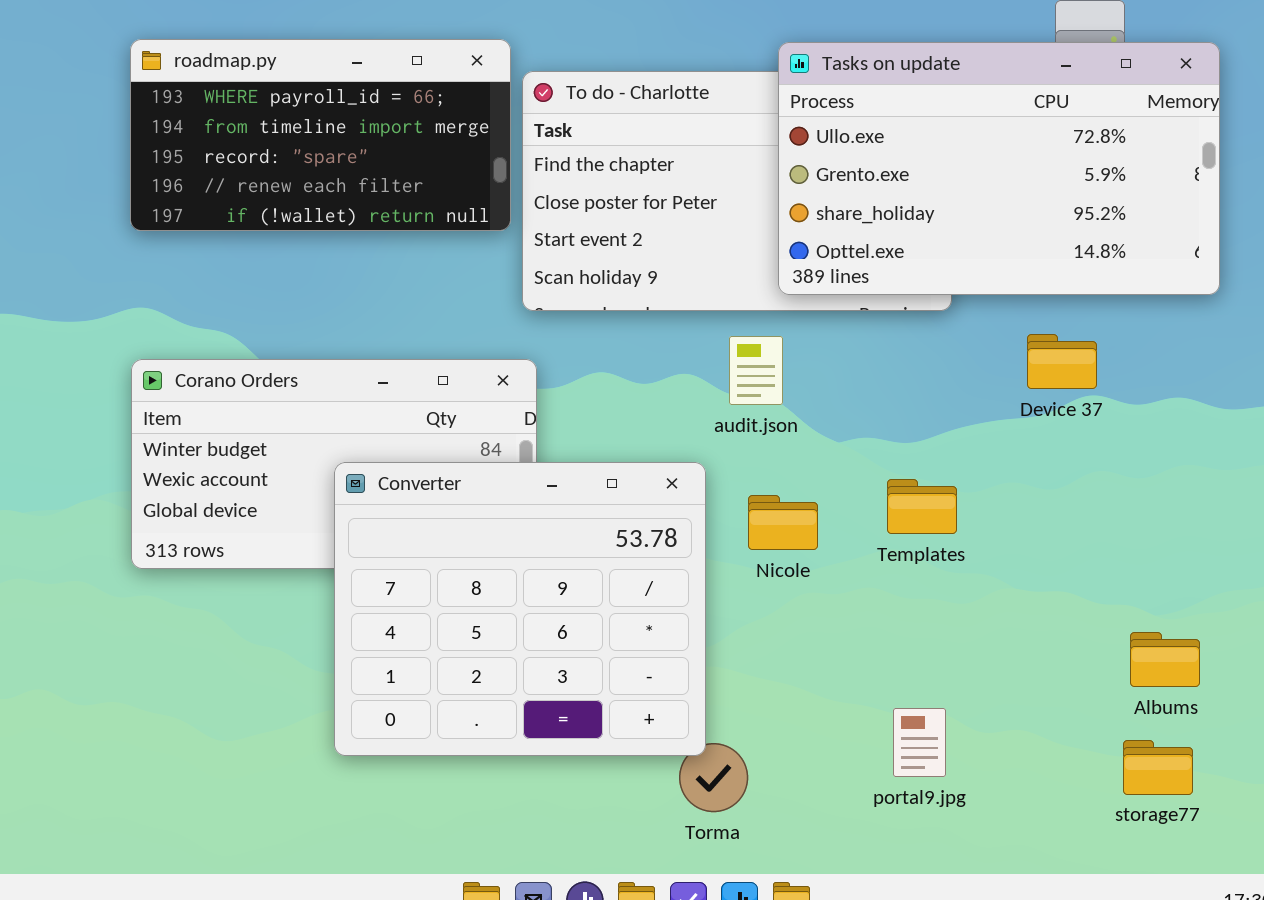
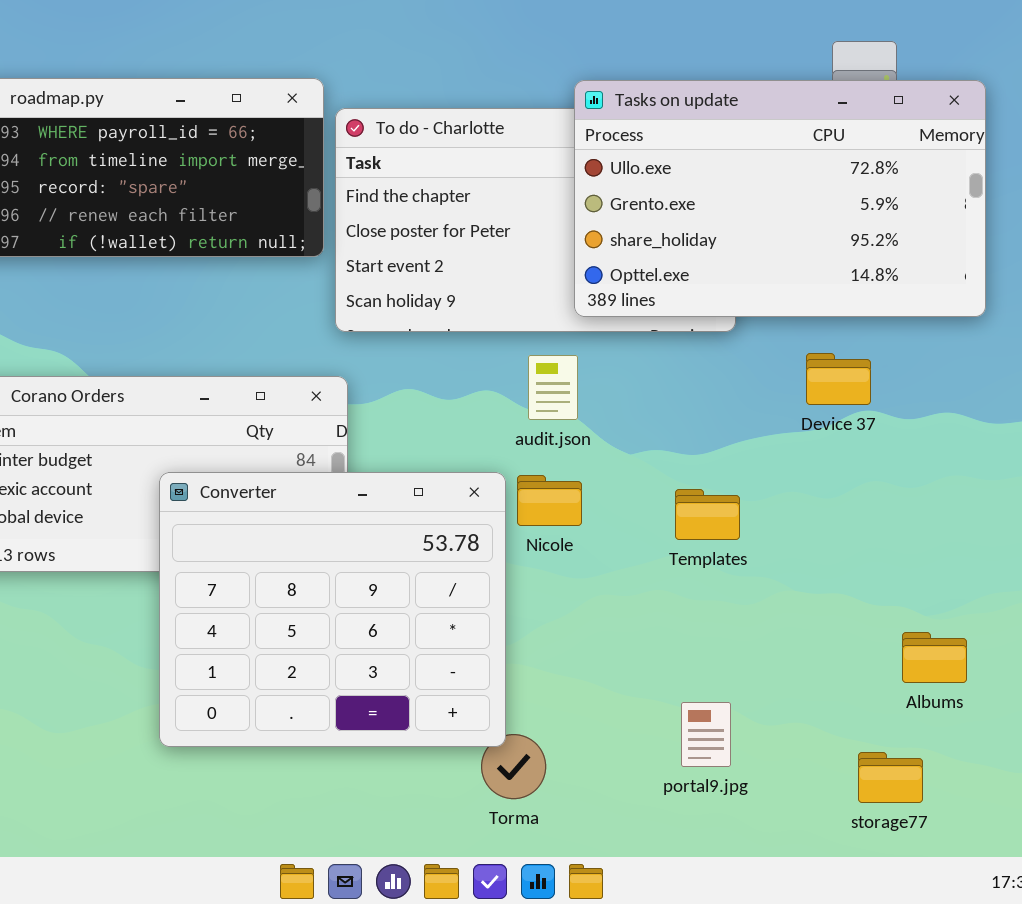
Nicole: [748,495,818,550] -> [517,475,582,526], moved
storage77: [1123,740,1193,795] -> [858,752,923,803], moved

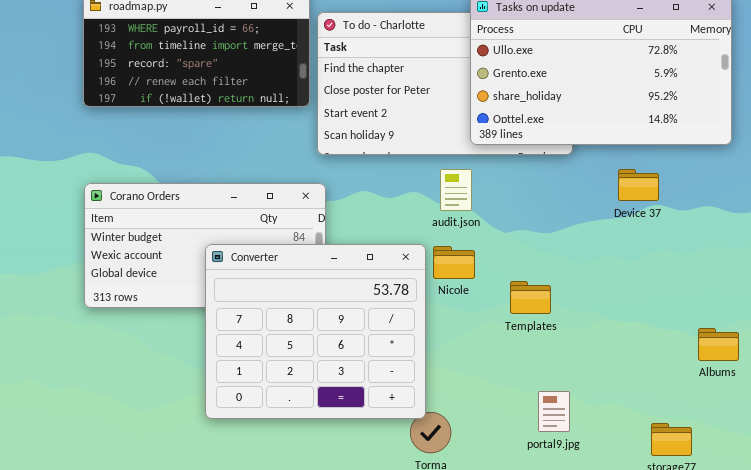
Templates: [675,489,740,540] -> [510,281,551,314], moved
Albums: [902,632,967,683] -> [698,328,739,361], moved

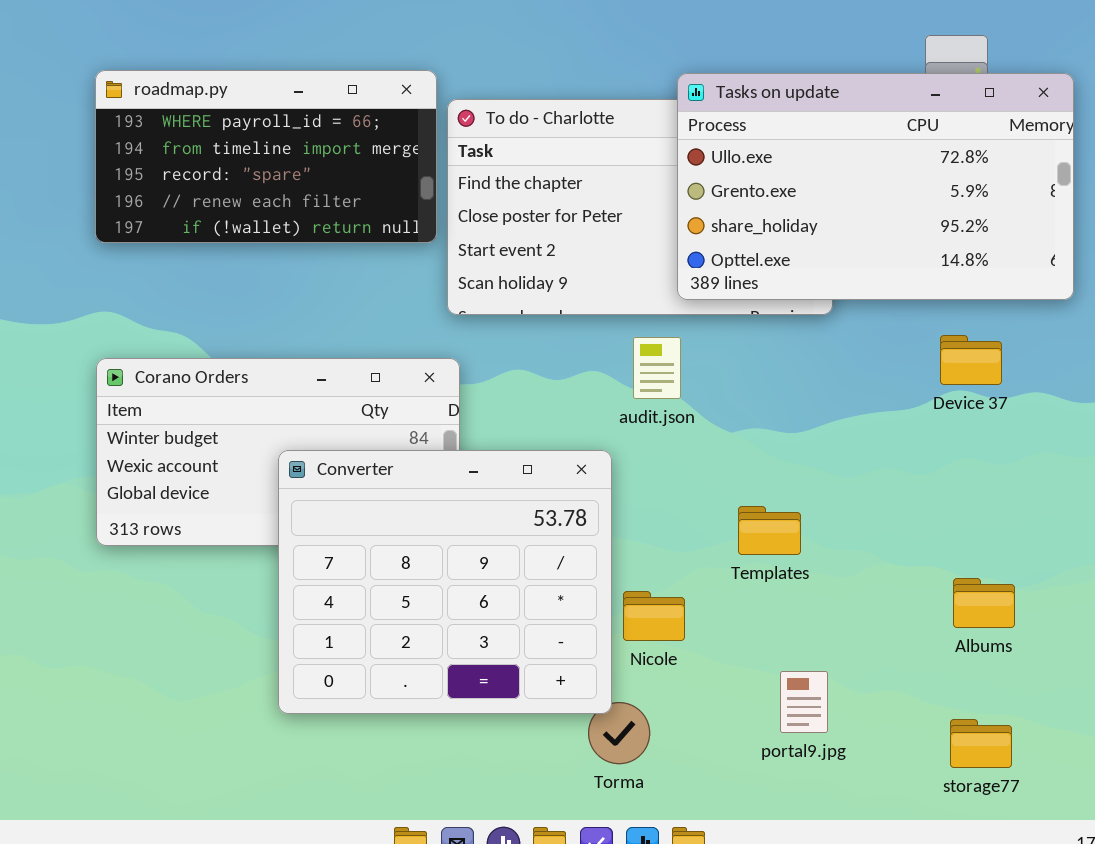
Device 37: [618,169,659,201] -> [940,335,1002,385], moved
Nicole: [433,246,475,279] -> [623,591,685,641], moved
Albums: [698,328,739,361] -> [953,578,1015,628], moved

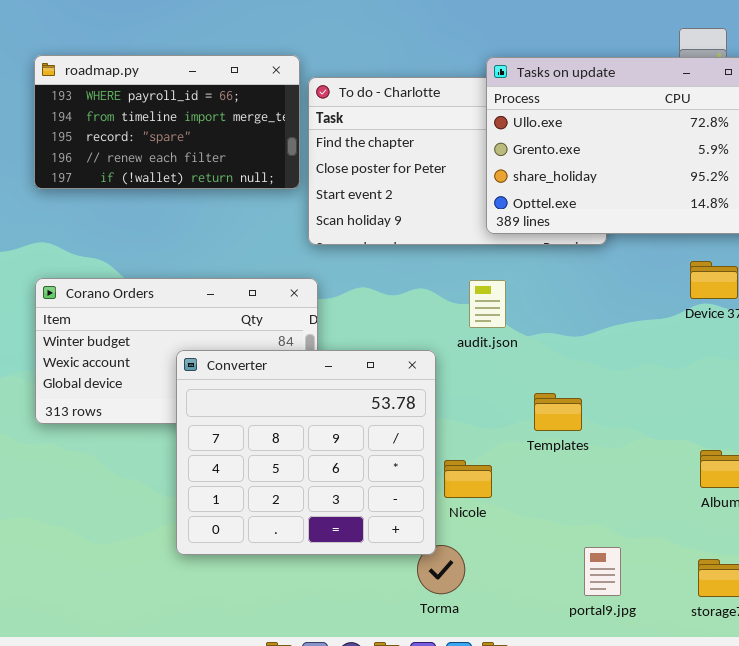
audit.json: [633,337,681,399] -> [469,280,506,328], moved
portal9.jpg: [780,671,828,733] -> [584,547,621,596], moved

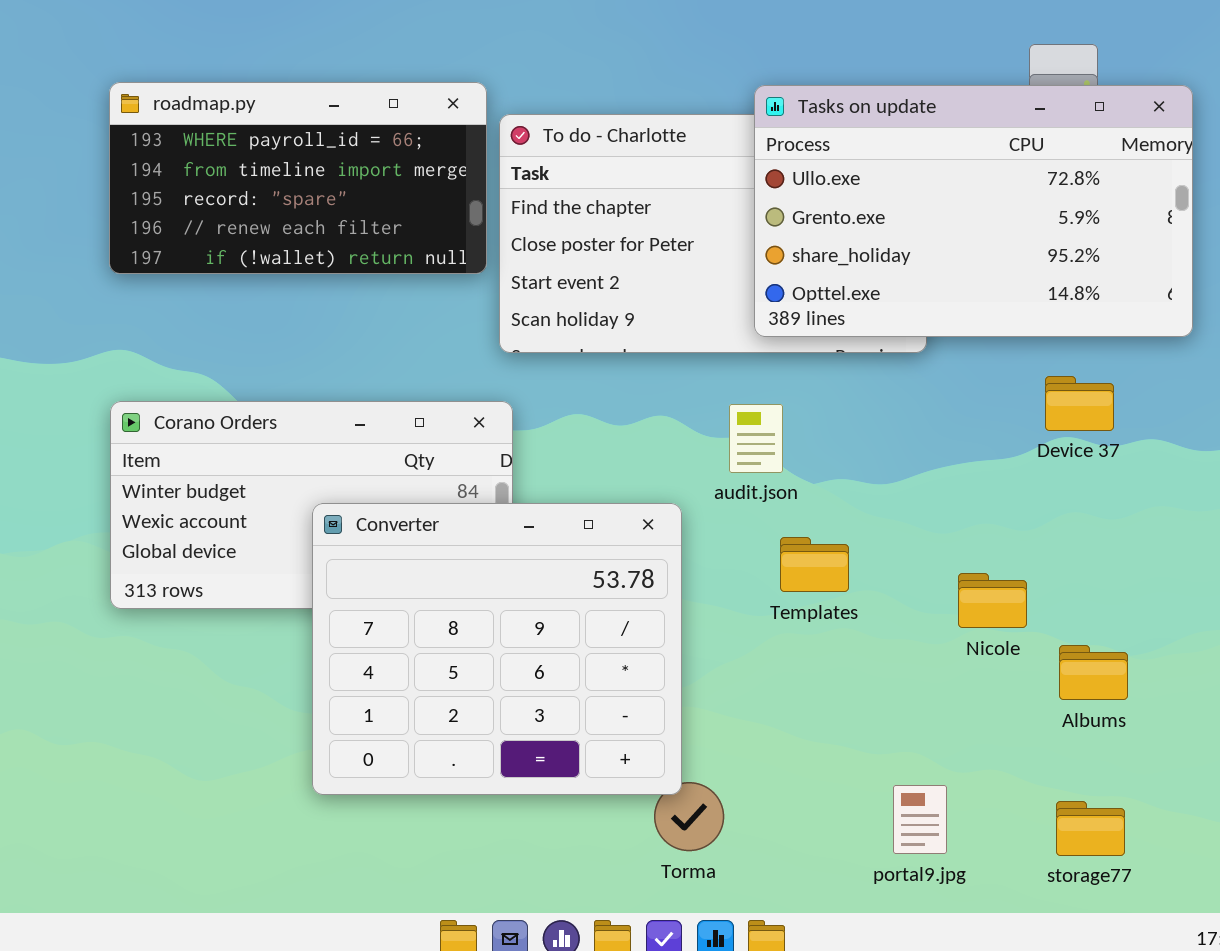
Templates: [534,393,582,431] -> [780,537,849,592], moved
Nicole: [444,460,492,498] -> [958,573,1027,628], moved

